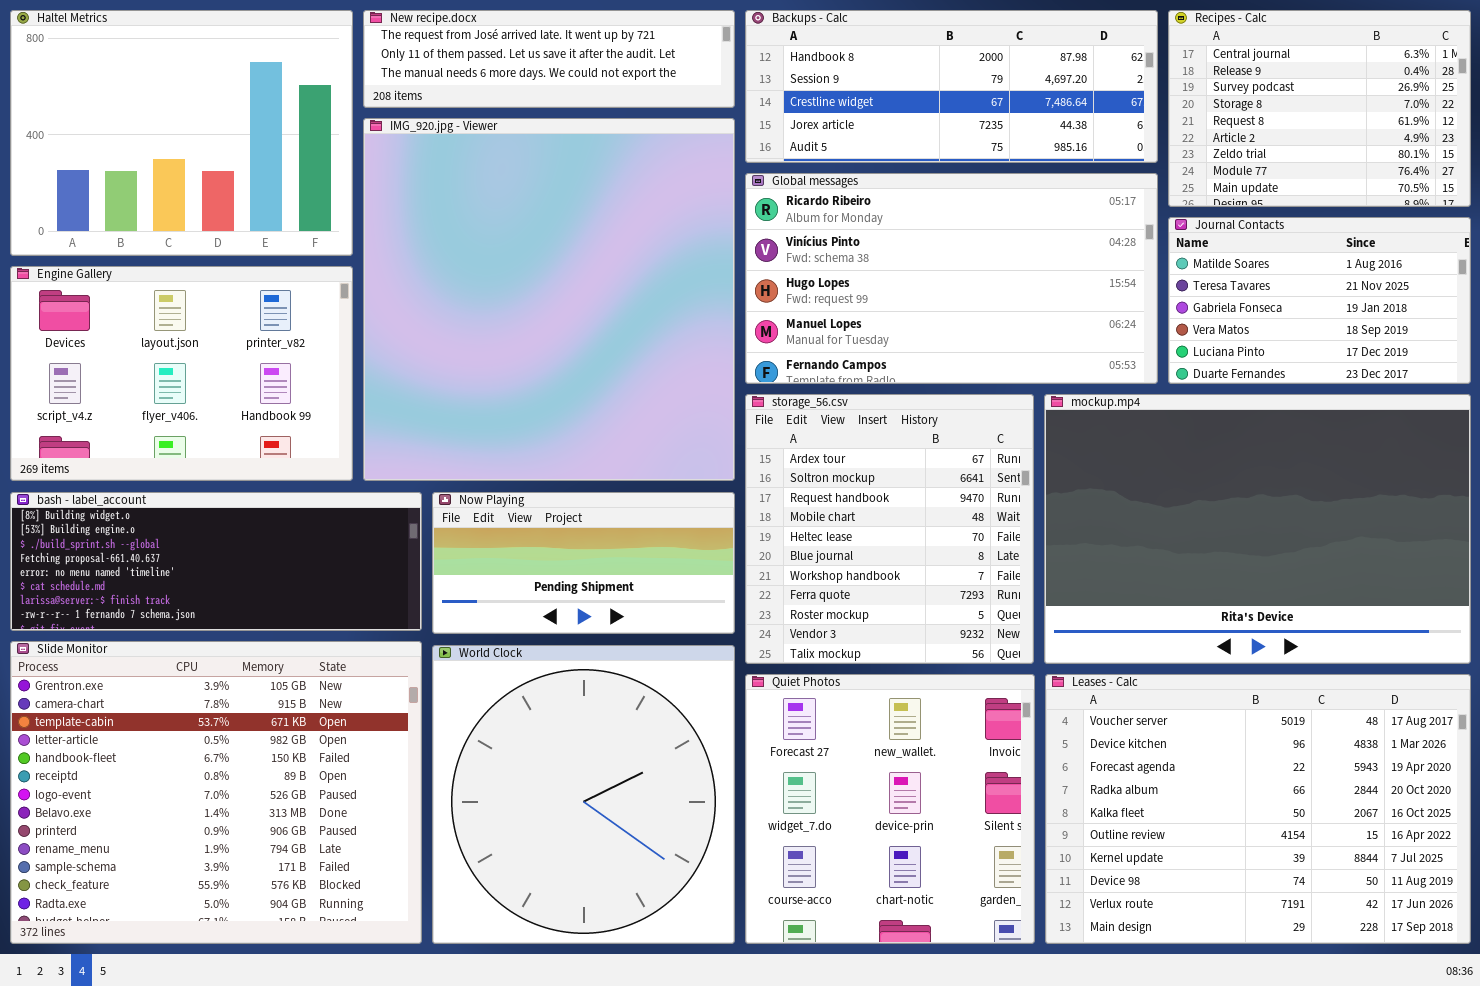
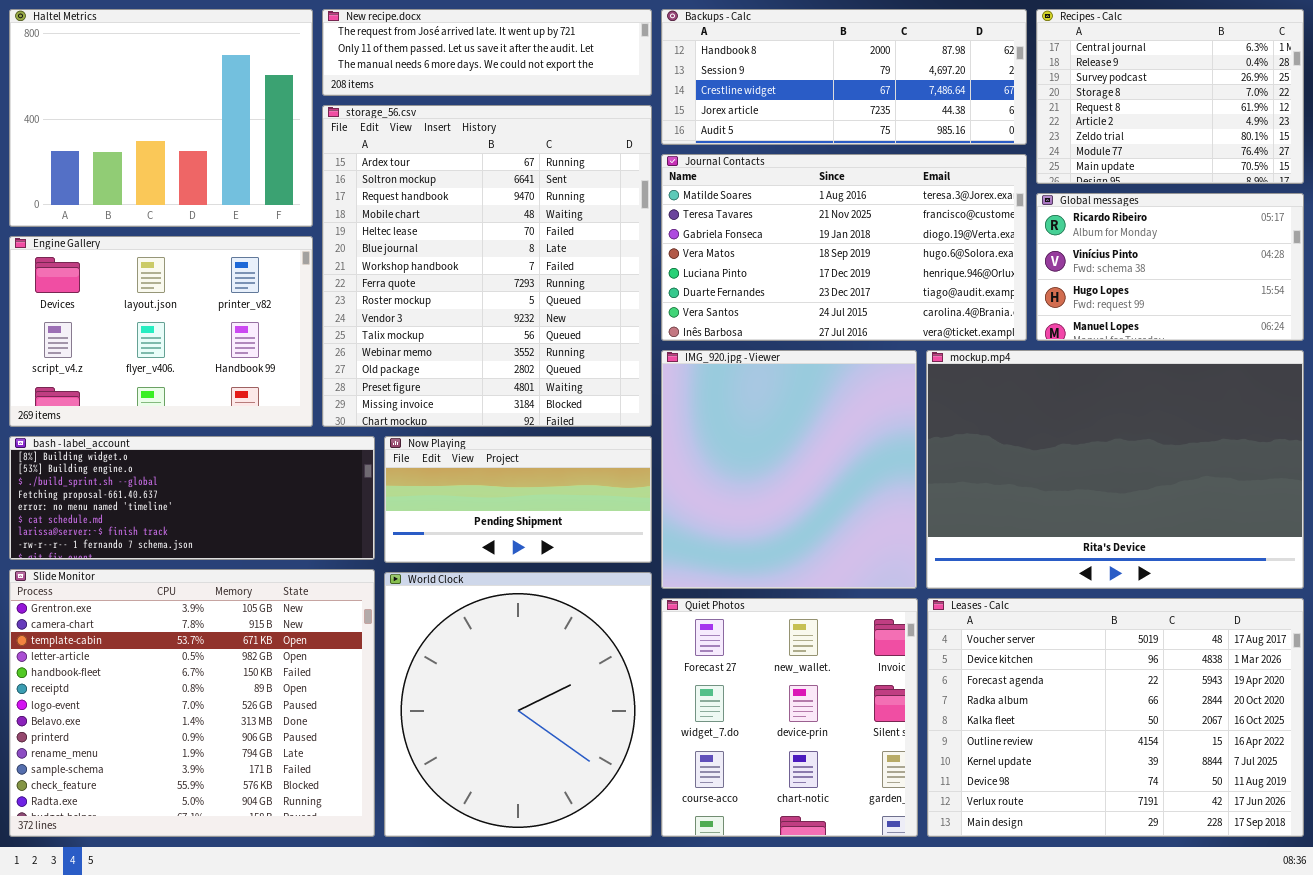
IMG_920.jpg - Viewer: [363,118,735,481] -> [661,350,917,589], moved, resized
Global messages: [745,173,1158,384] -> [1036,193,1304,341], moved, resized
Journal Contacts: [1168,217,1471,384] -> [661,154,1027,341], moved, resized
storage_56.csv: [745,394,1034,664] -> [322,105,652,427], moved, resized

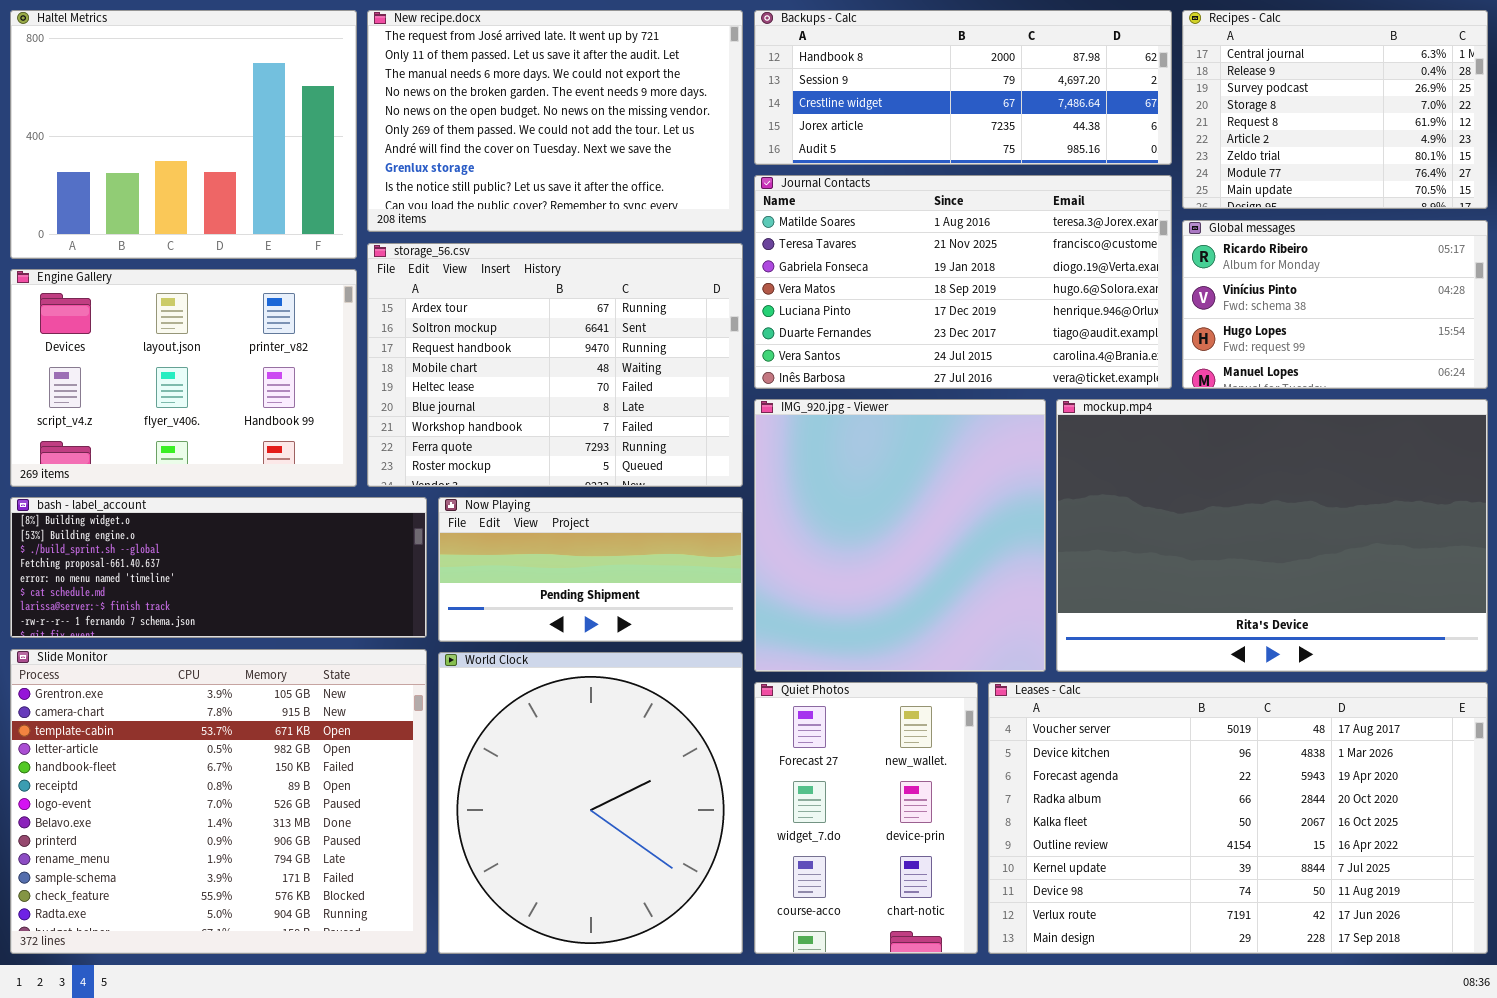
New recipe.docx: [322,9,652,96] -> [367,10,743,232], resized
storage_56.csv: [322,105,652,427] -> [367,243,743,487], resized
Quiet Photos: [661,598,918,837] -> [754,682,978,954], resized
Leases - Calc: [927,598,1304,837] -> [988,682,1488,954], resized

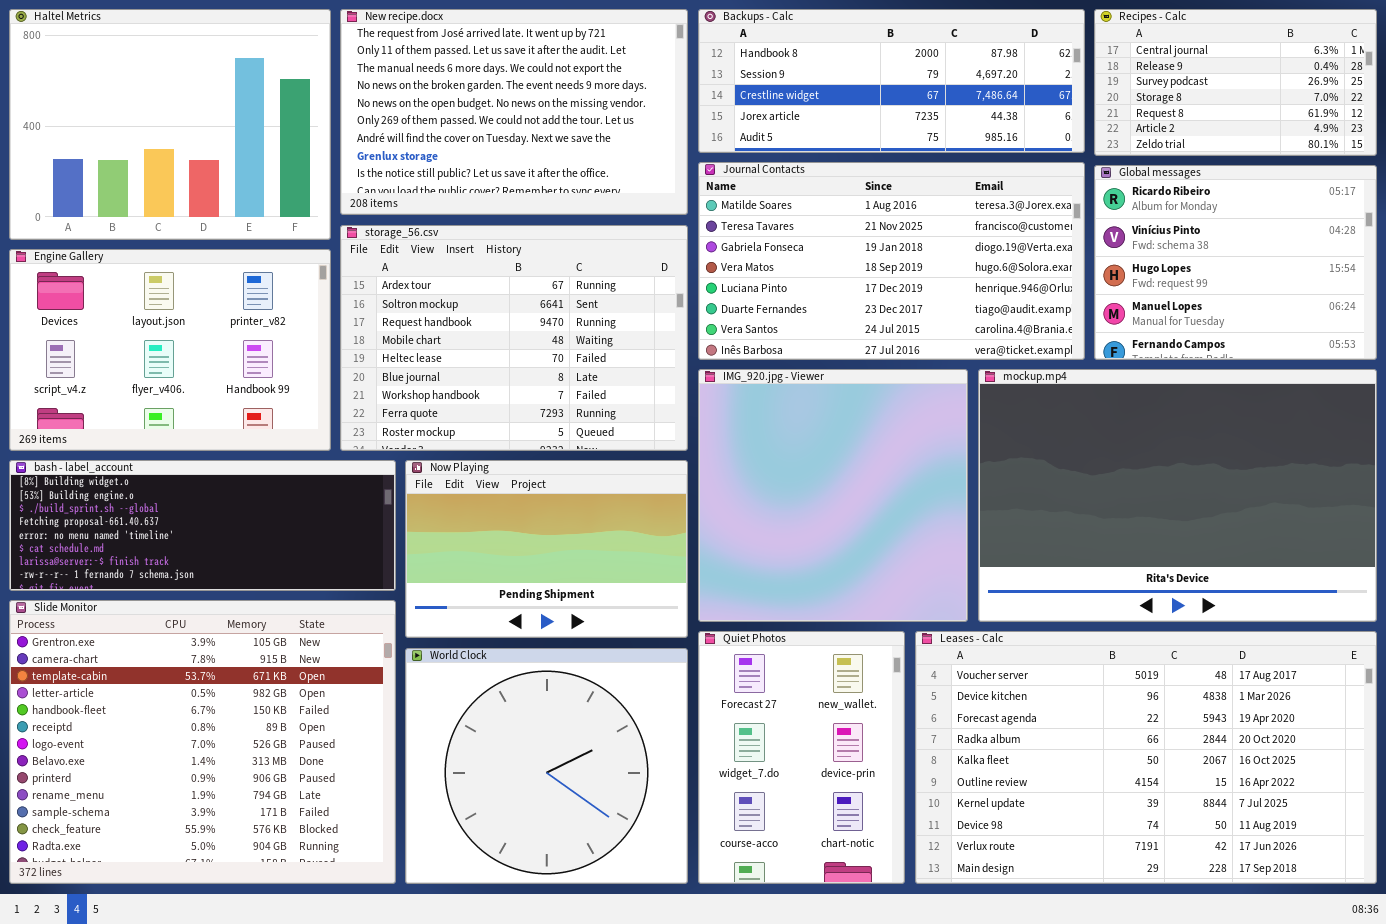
Recipes - Calc: [1182,10,1488,209] -> [1094,9,1377,156], resized
Global messages: [1182,220,1488,389] -> [1094,165,1377,360], resized
Now Playing: [438,497,743,642] -> [405,460,688,638], resized
World Clock: [438,652,743,954] -> [405,648,688,884], resized

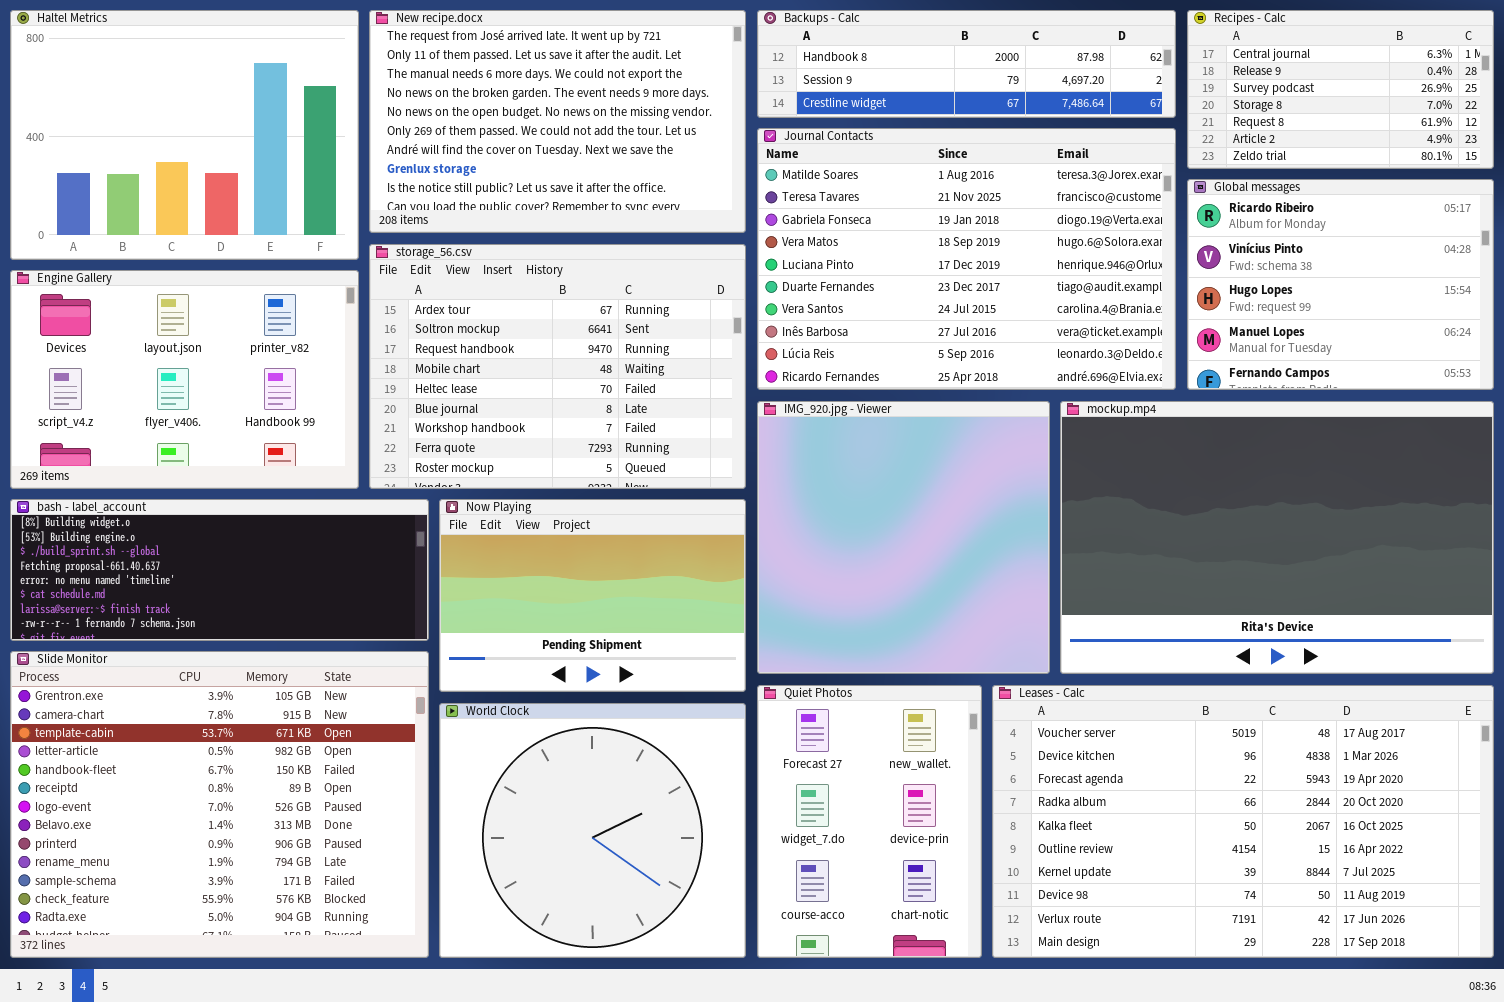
Backups - Calc: [698,9,1085,153] -> [757,10,1176,118], resized
Journal Contacts: [698,162,1085,360] -> [757,128,1176,390], resized

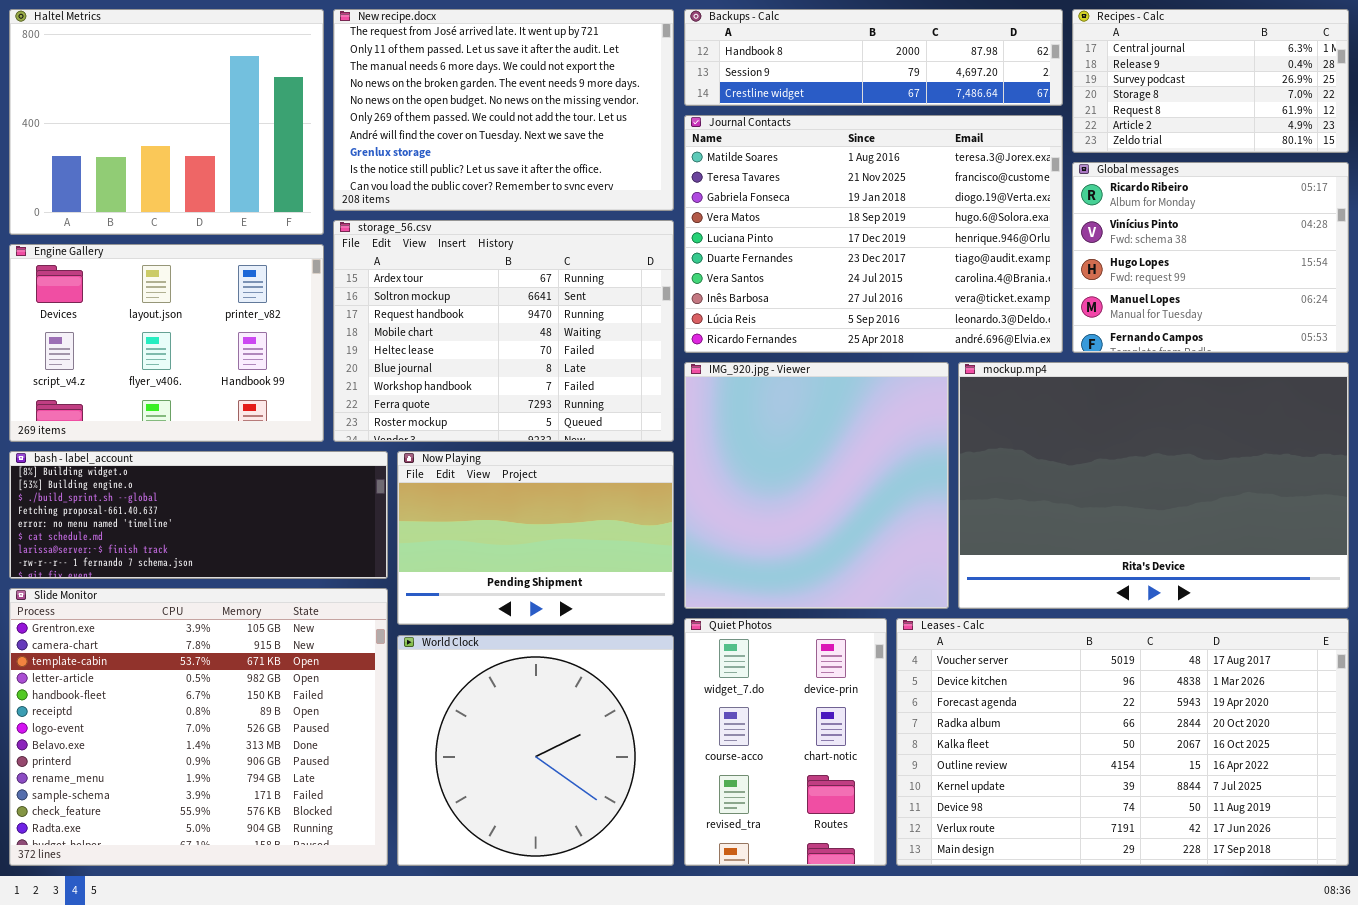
Quiet Photos: [757,685,982,958] -> [684,618,887,866], scrolled down 1 row

